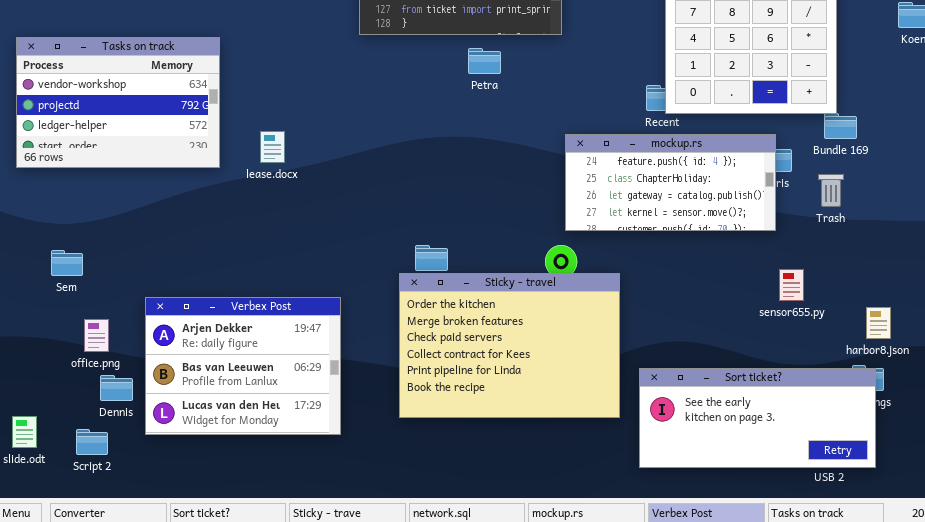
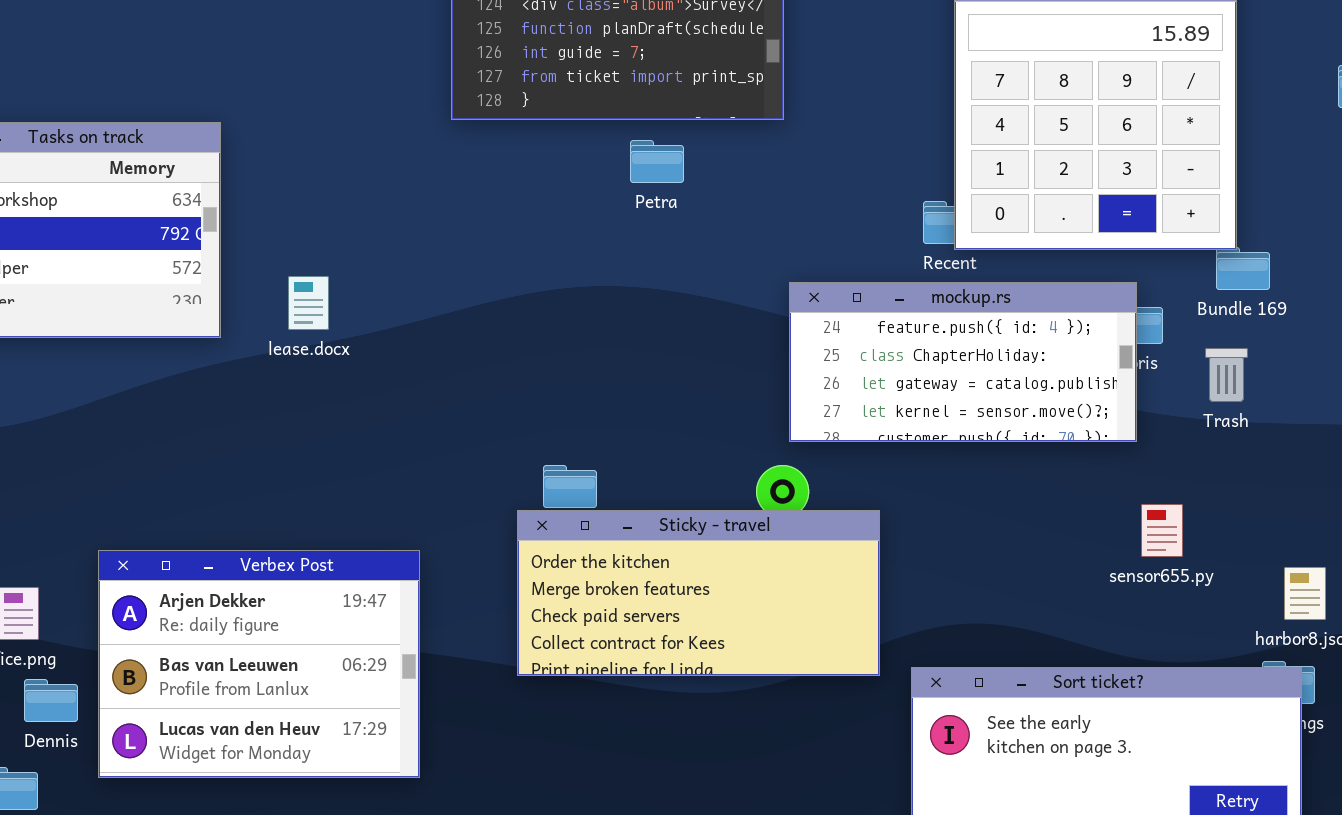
Sticky - travel: [399,273,620,418] -> [517,510,880,676], resized

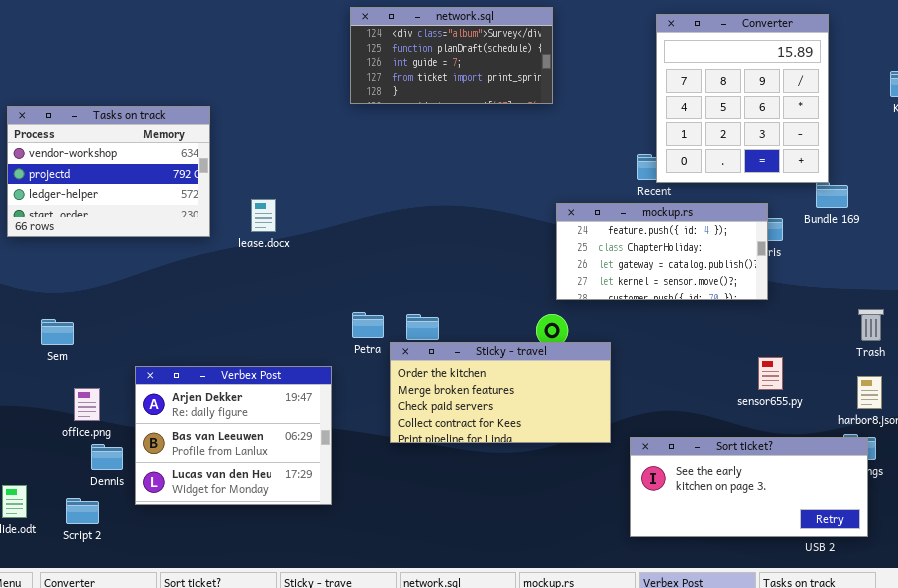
Petra: [630,140,684,183] -> [352,312,384,338], moved
Trash: [1205,348,1248,402] -> [858,309,884,341], moved
sensor655.py: [1141,504,1183,557] -> [758,357,783,390], moved

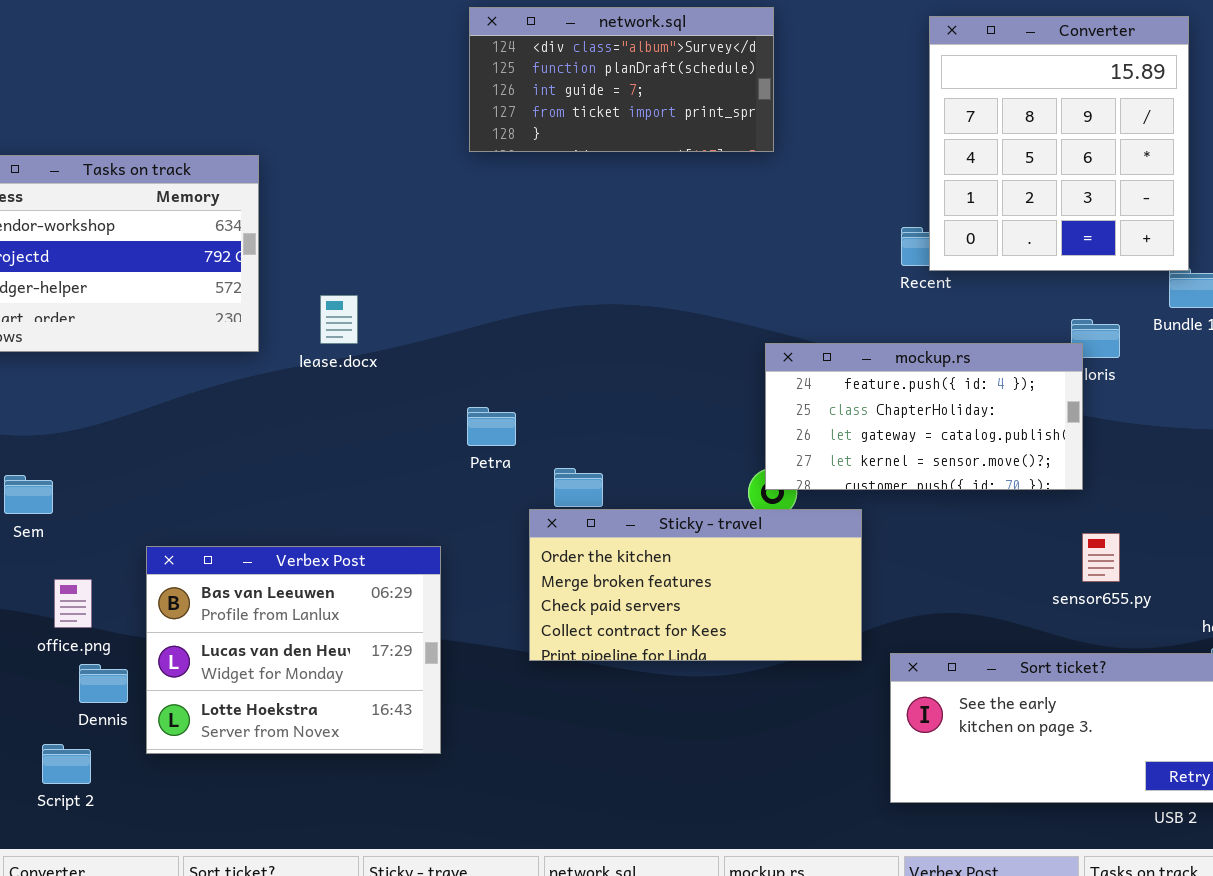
mockup.rs: [556,203,768,300] -> [765,343,1083,490], moved
Petra: [352,312,384,338] -> [467,407,516,446], moved
Verbex Post: [135,366,332,505] -> [146,546,441,754], scrolled down 1 row

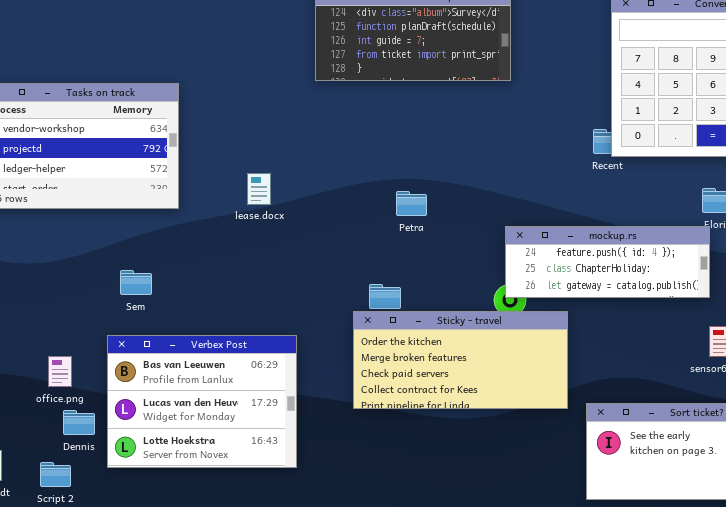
lease.docx: [320,295,358,344] -> [247,173,271,205], moved
mockup.rs: [765,343,1083,490] -> [505,226,710,298], resized
Petra: [467,407,516,446] -> [396,191,427,216], moved
Sem: [4,475,53,514] -> [120,270,152,295], moved

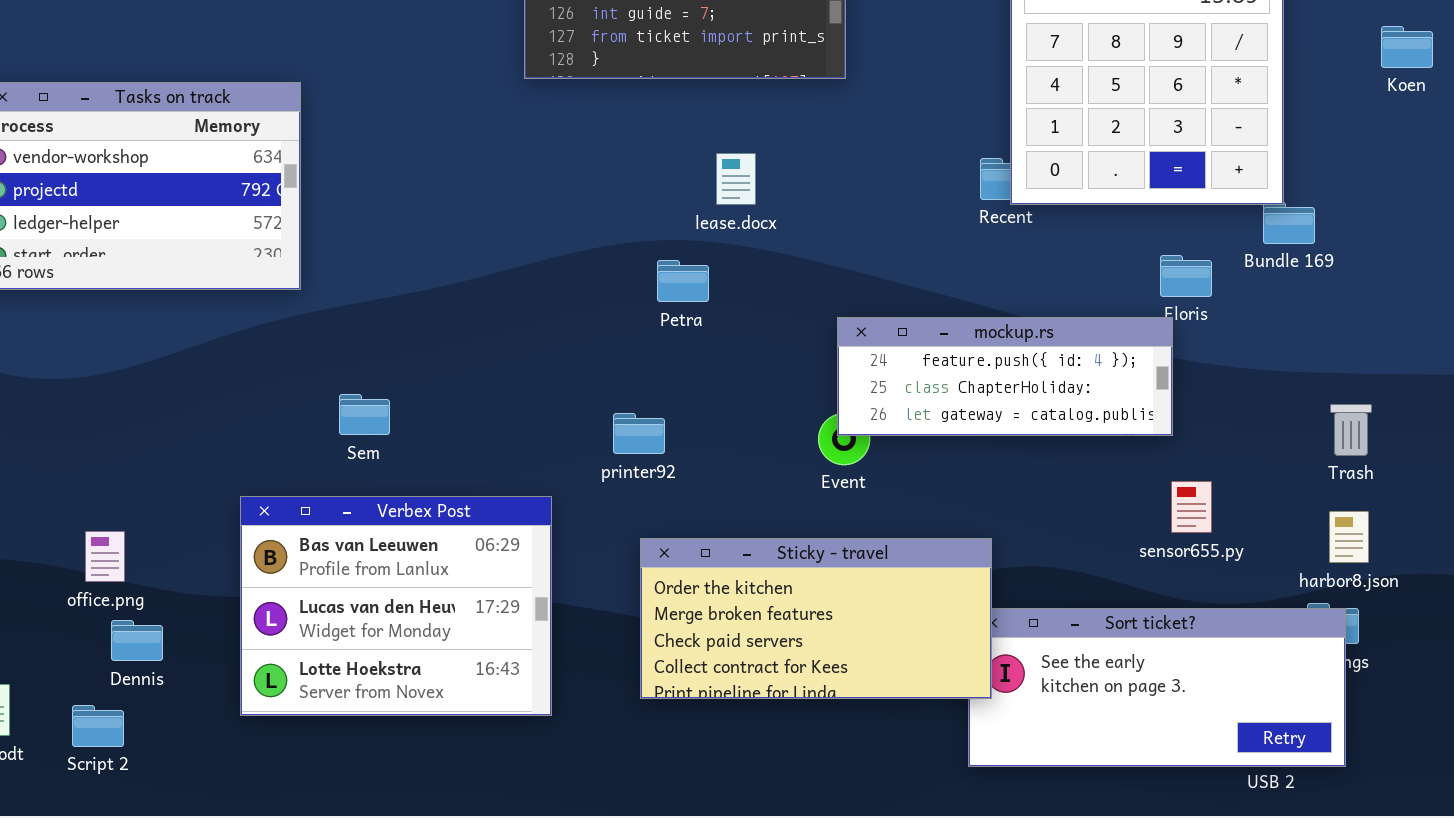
lease.docx: [247,173,271,205] -> [716,153,756,205], moved
Sem: [120,270,152,295] -> [339,394,390,435], moved
Sticky - travel: [353,311,568,409] -> [640,538,992,699], moved
Verbex Post: [107,335,297,468] -> [240,496,552,716], moved

